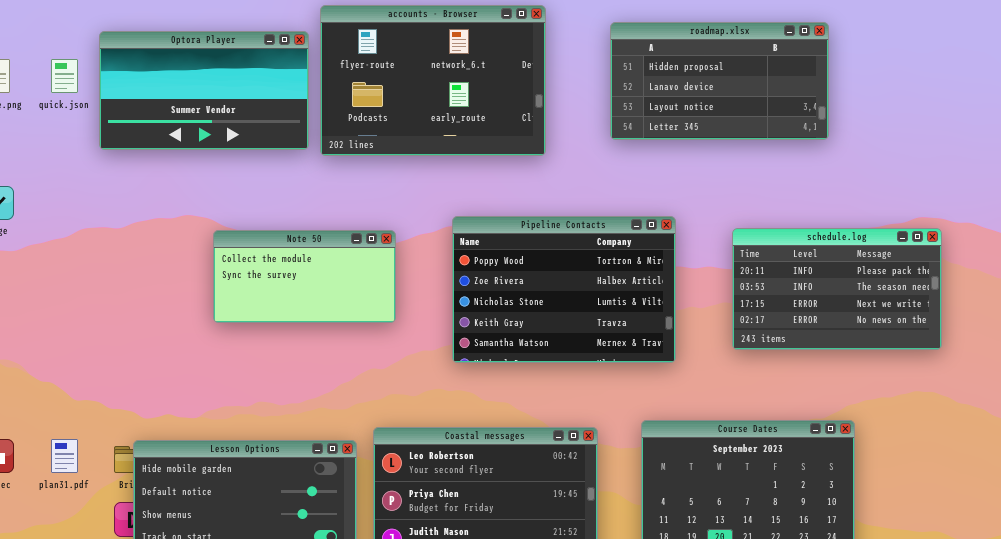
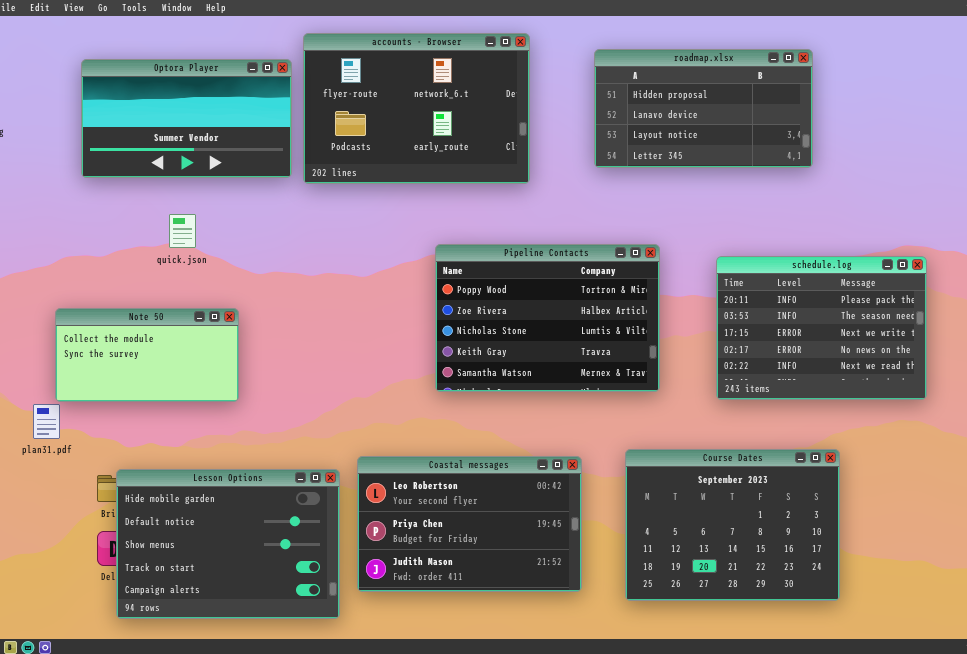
quick.json: [51,59,78,93] -> [169,214,196,248], moved
schedule.log: [732,228,942,350] -> [716,256,927,400], resized
Note 50: [213,230,396,323] -> [55,308,239,402], moved
plan31.pdf: [51,439,78,473] -> [33,404,60,439], moved

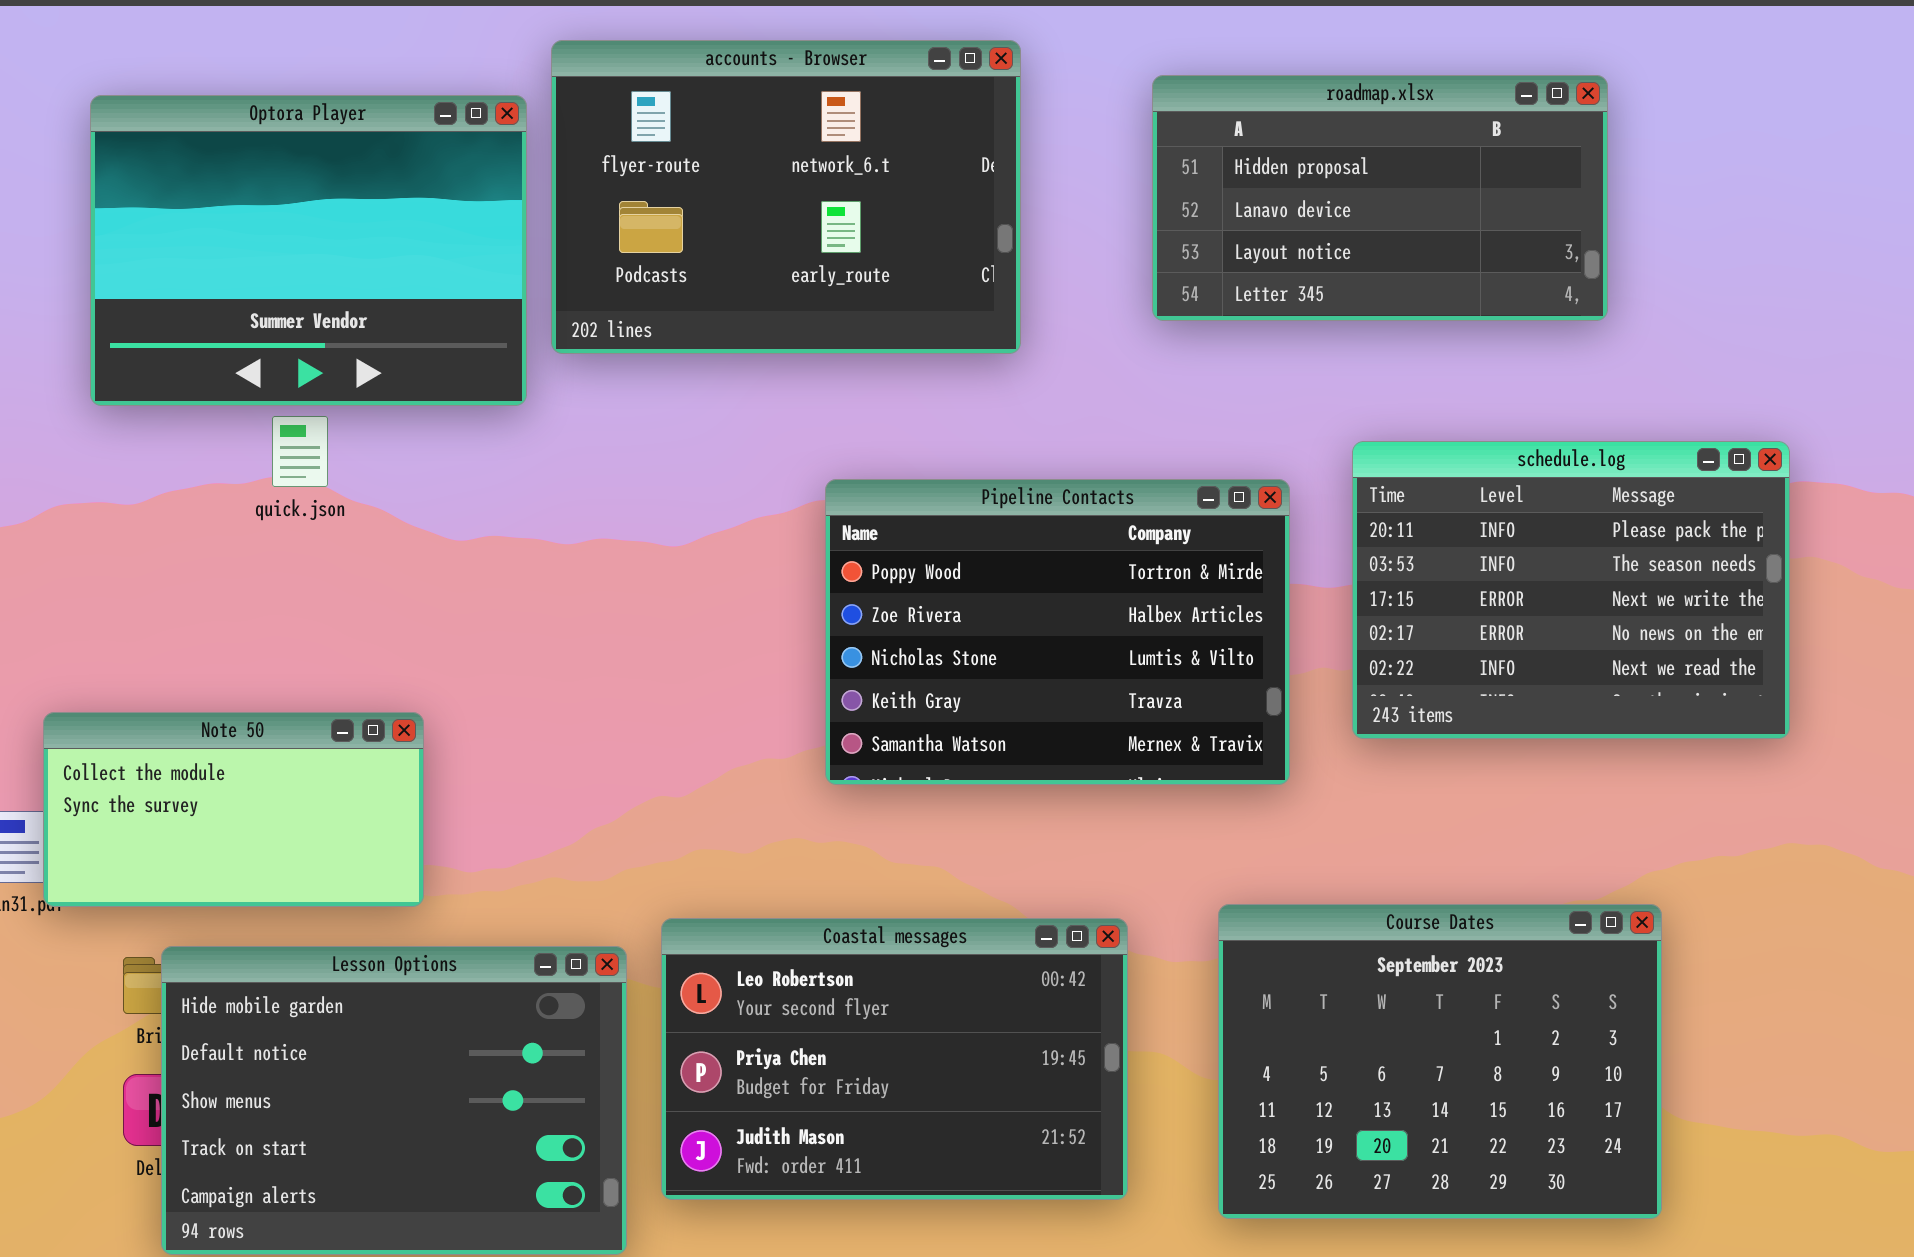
Optora Player: [81,59,292,178] -> [90,95,527,406], resized
schedule.log: [716,256,927,400] -> [1352,441,1790,739], moved
Note 50: [55,308,239,402] -> [43,712,424,907], moved

